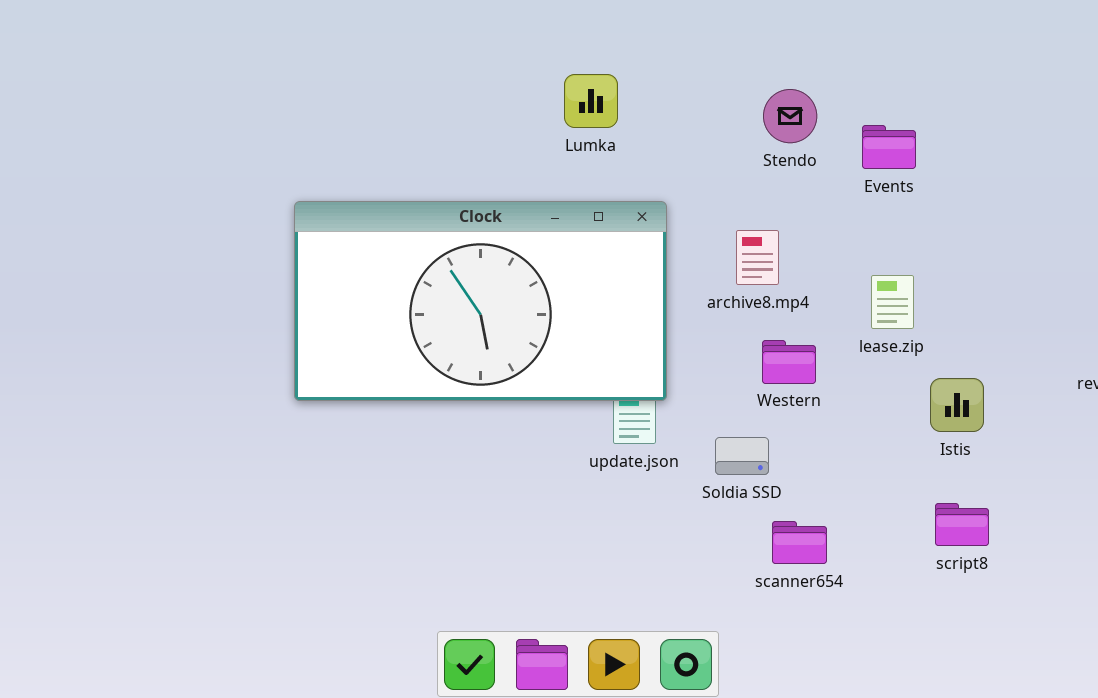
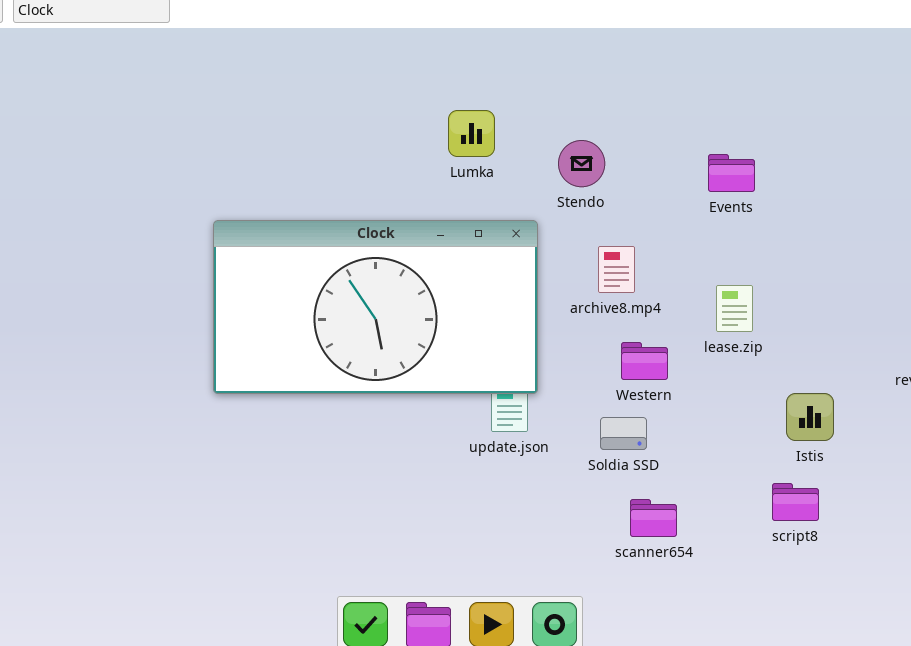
Stendo: [763,89,817,143] -> [558,140,605,187], moved
Istis: [930,378,984,432] -> [786,393,834,441], moved
Soldia SSD: [715,437,769,475] -> [600,417,647,450], moved

